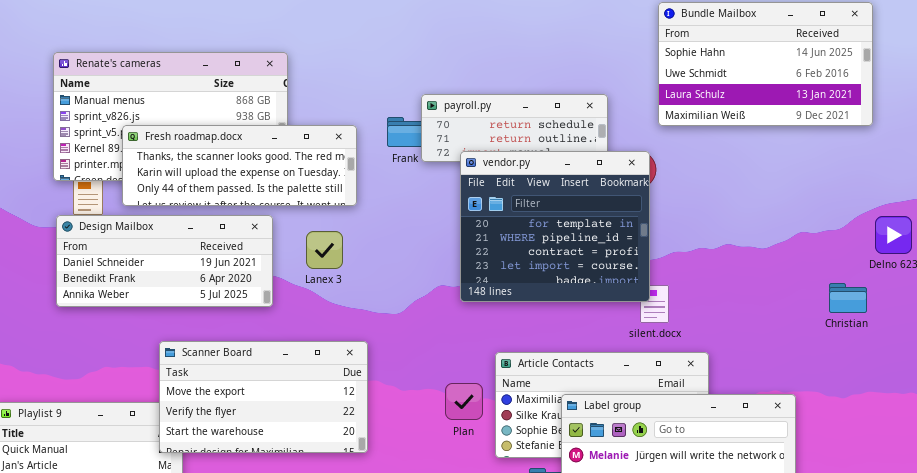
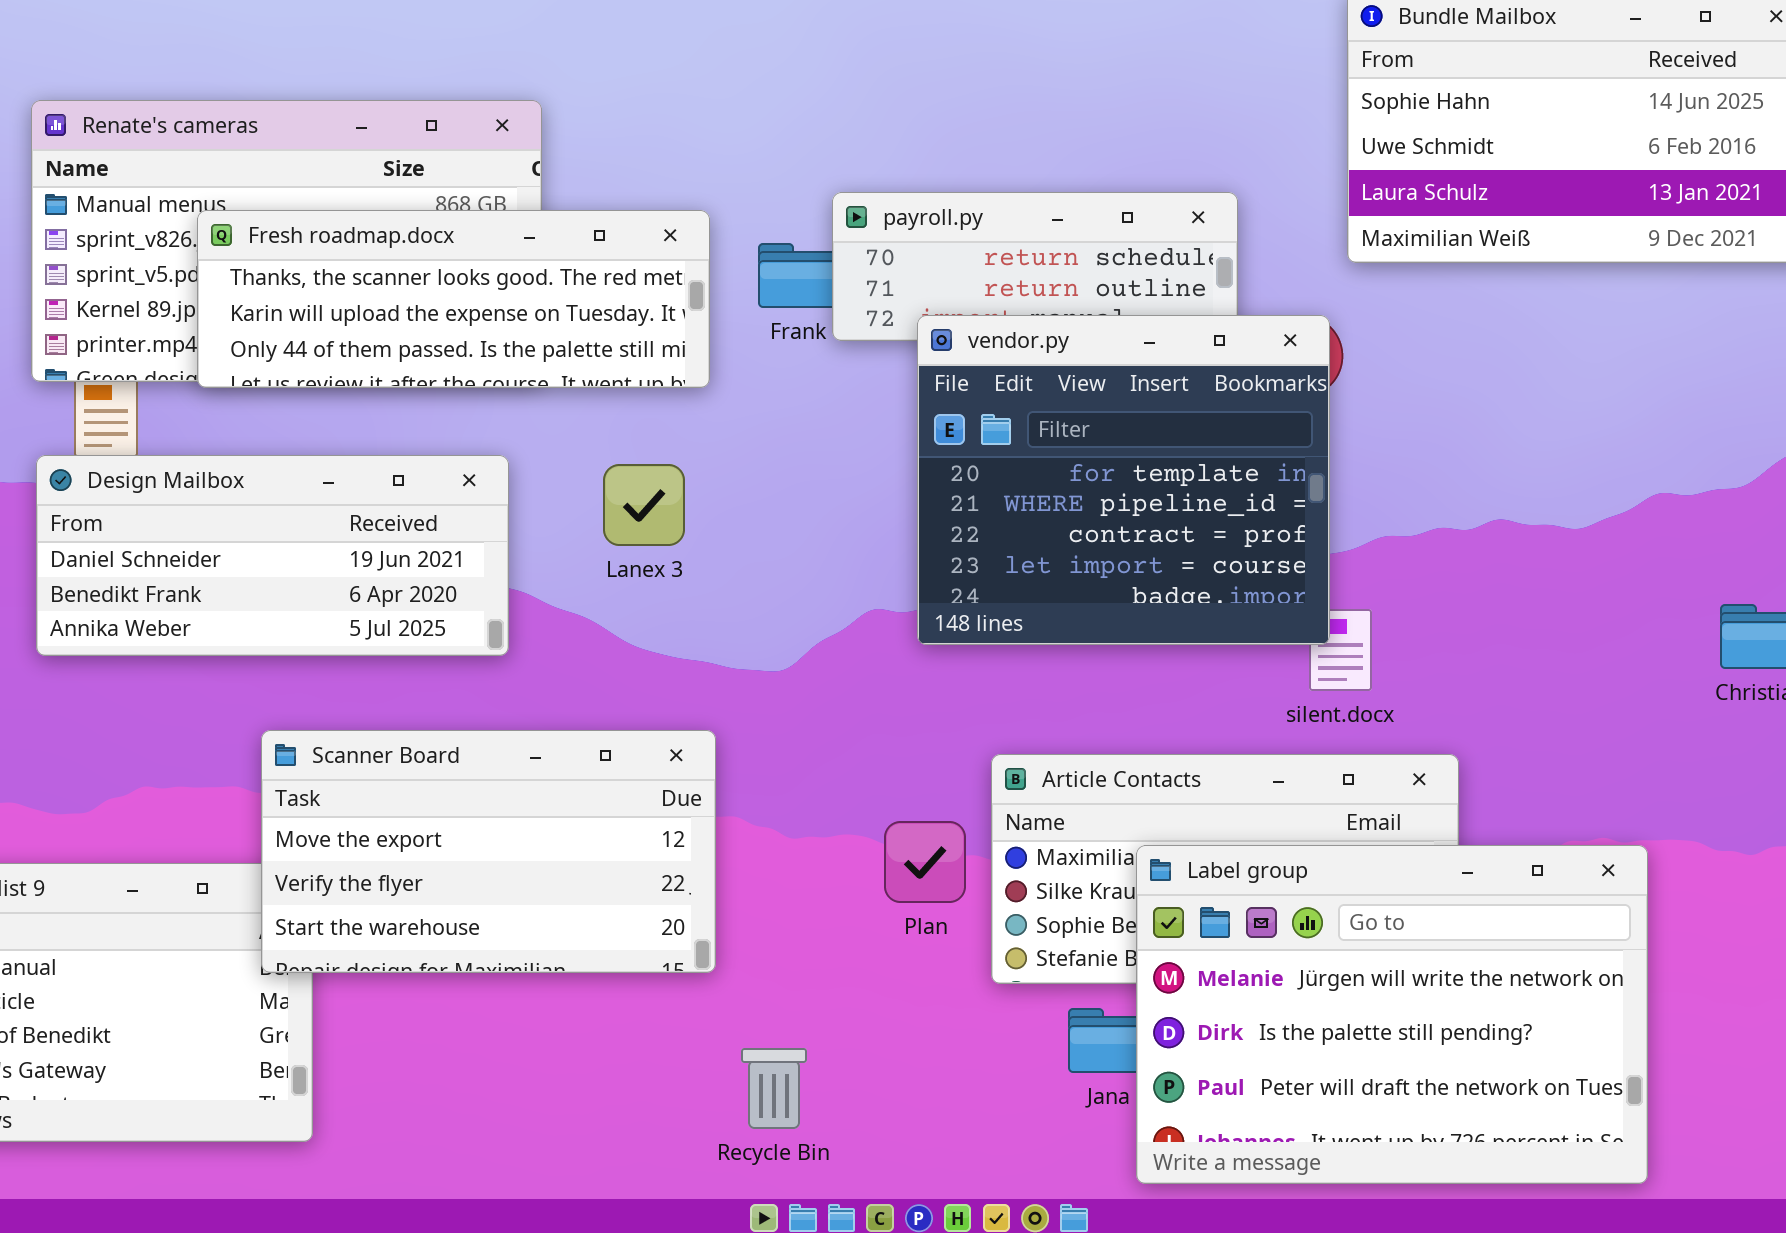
Fresh roadmap.docx: [122,125,357,206] -> [197,210,710,388], moved
Lanex 3: [306,231,343,269] -> [603,464,685,546], moved

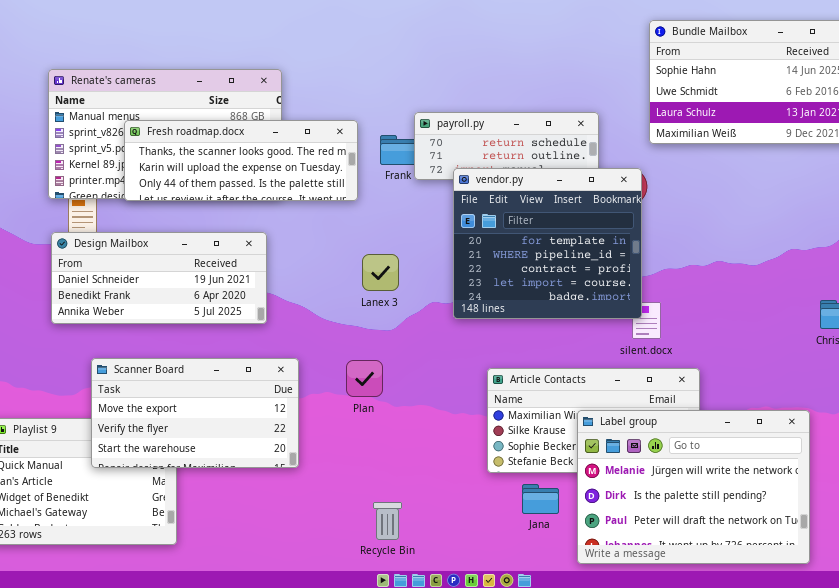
Lanex 3: [603,464,685,546] -> [362,254,399,291], moved
Scanner Board: [261,730,716,973] -> [91,358,299,468], moved
Plan: [884,821,966,903] -> [346,360,383,397], moved
Label group: [1136,845,1648,1184] -> [577,410,810,564], moved

